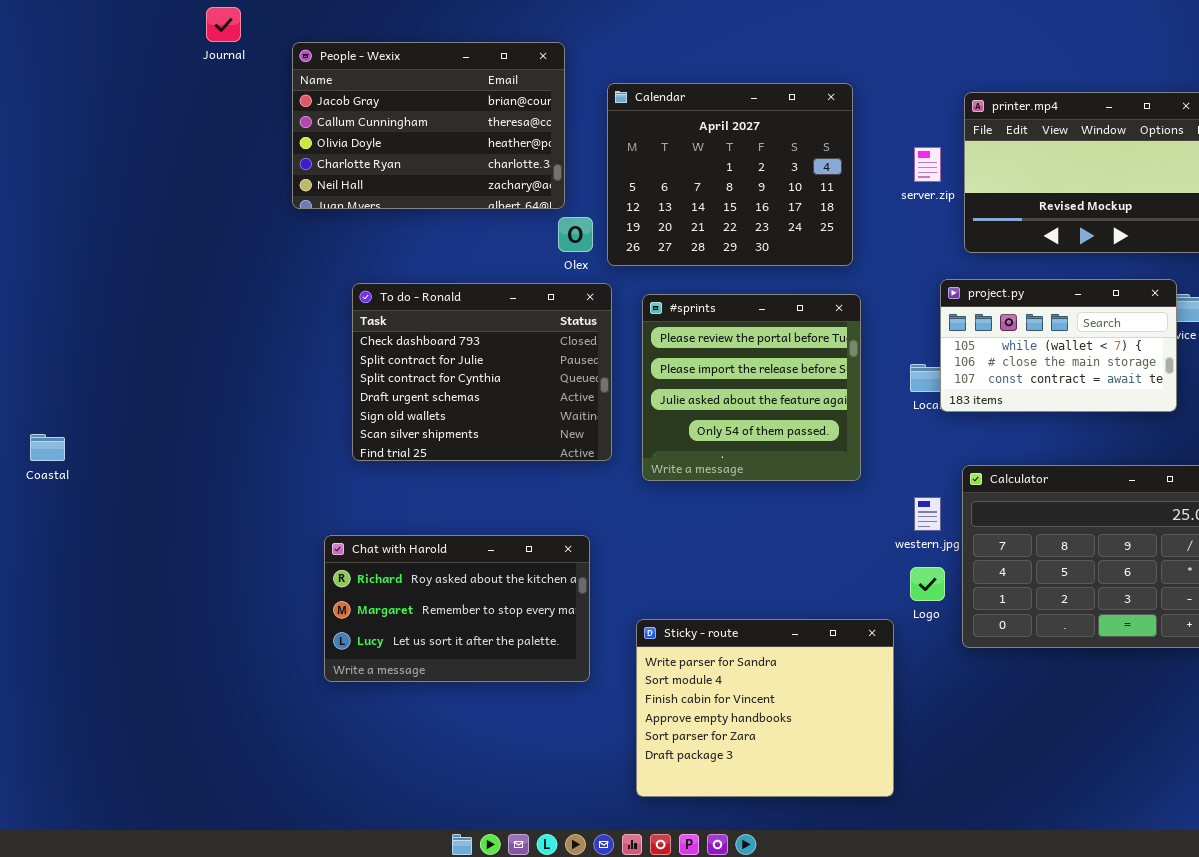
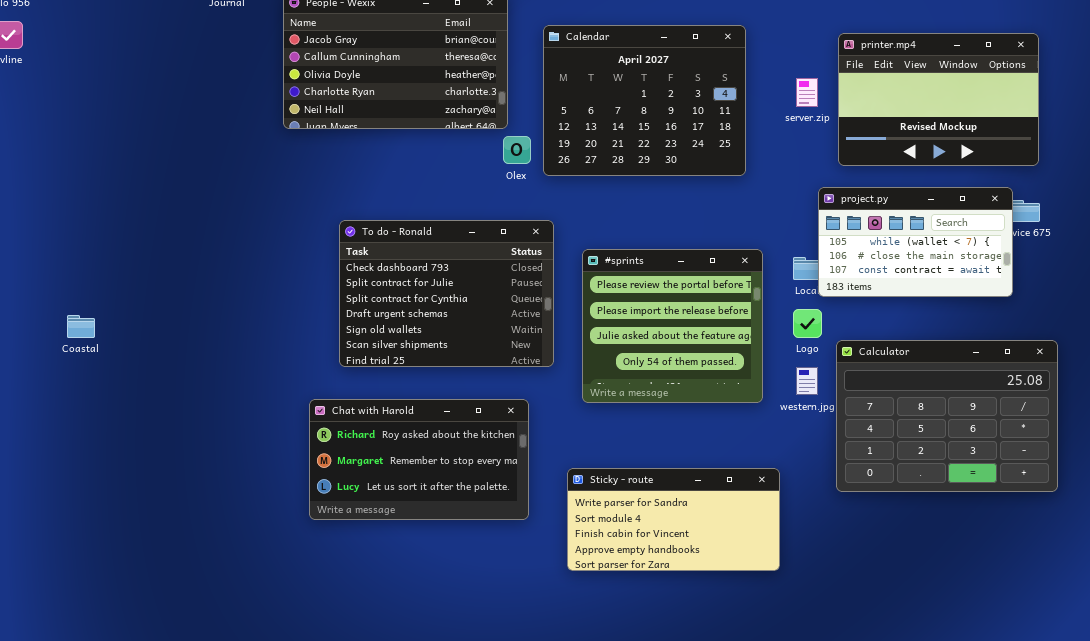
To do - Ronald: [352,283,612,461] -> [339,220,554,367], moved
#sprints: [642,294,861,481] -> [582,249,763,403], moved
Logo: [910,567,945,601] -> [793,309,822,338], moved
Sticky - route: [636,619,894,797] -> [567,468,780,571], resized

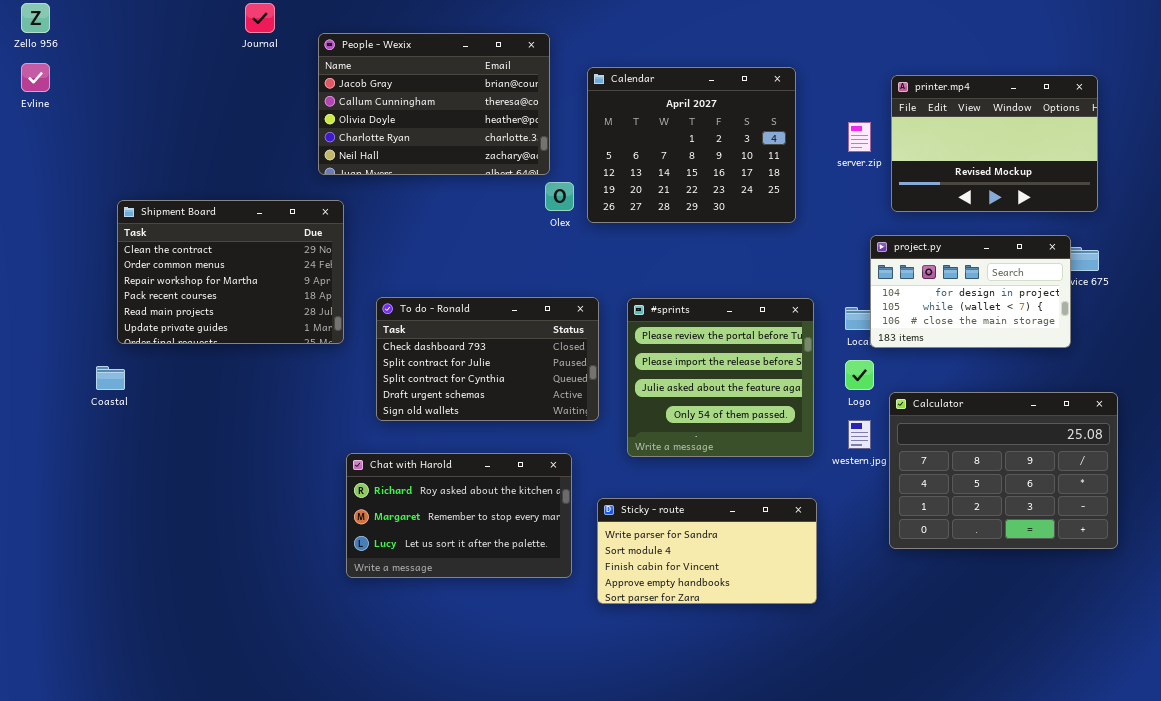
Shipment Board: none -> [117,200,344,344], opened
project.py: [818,187,1013,297] -> [870,235,1071,348], scrolled up 1 row
To do - Ronald: [339,220,554,367] -> [376,297,599,421], resized
Sticky - route: [567,468,780,571] -> [597,498,817,604], moved

